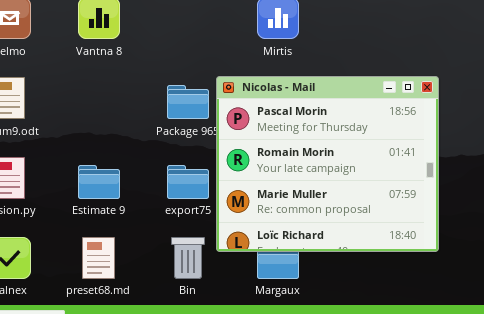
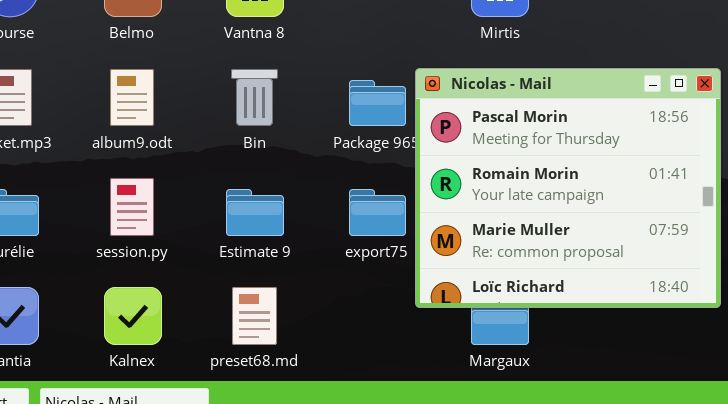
Bin: [171,237,205,279] -> [231,69,278,126], moved

